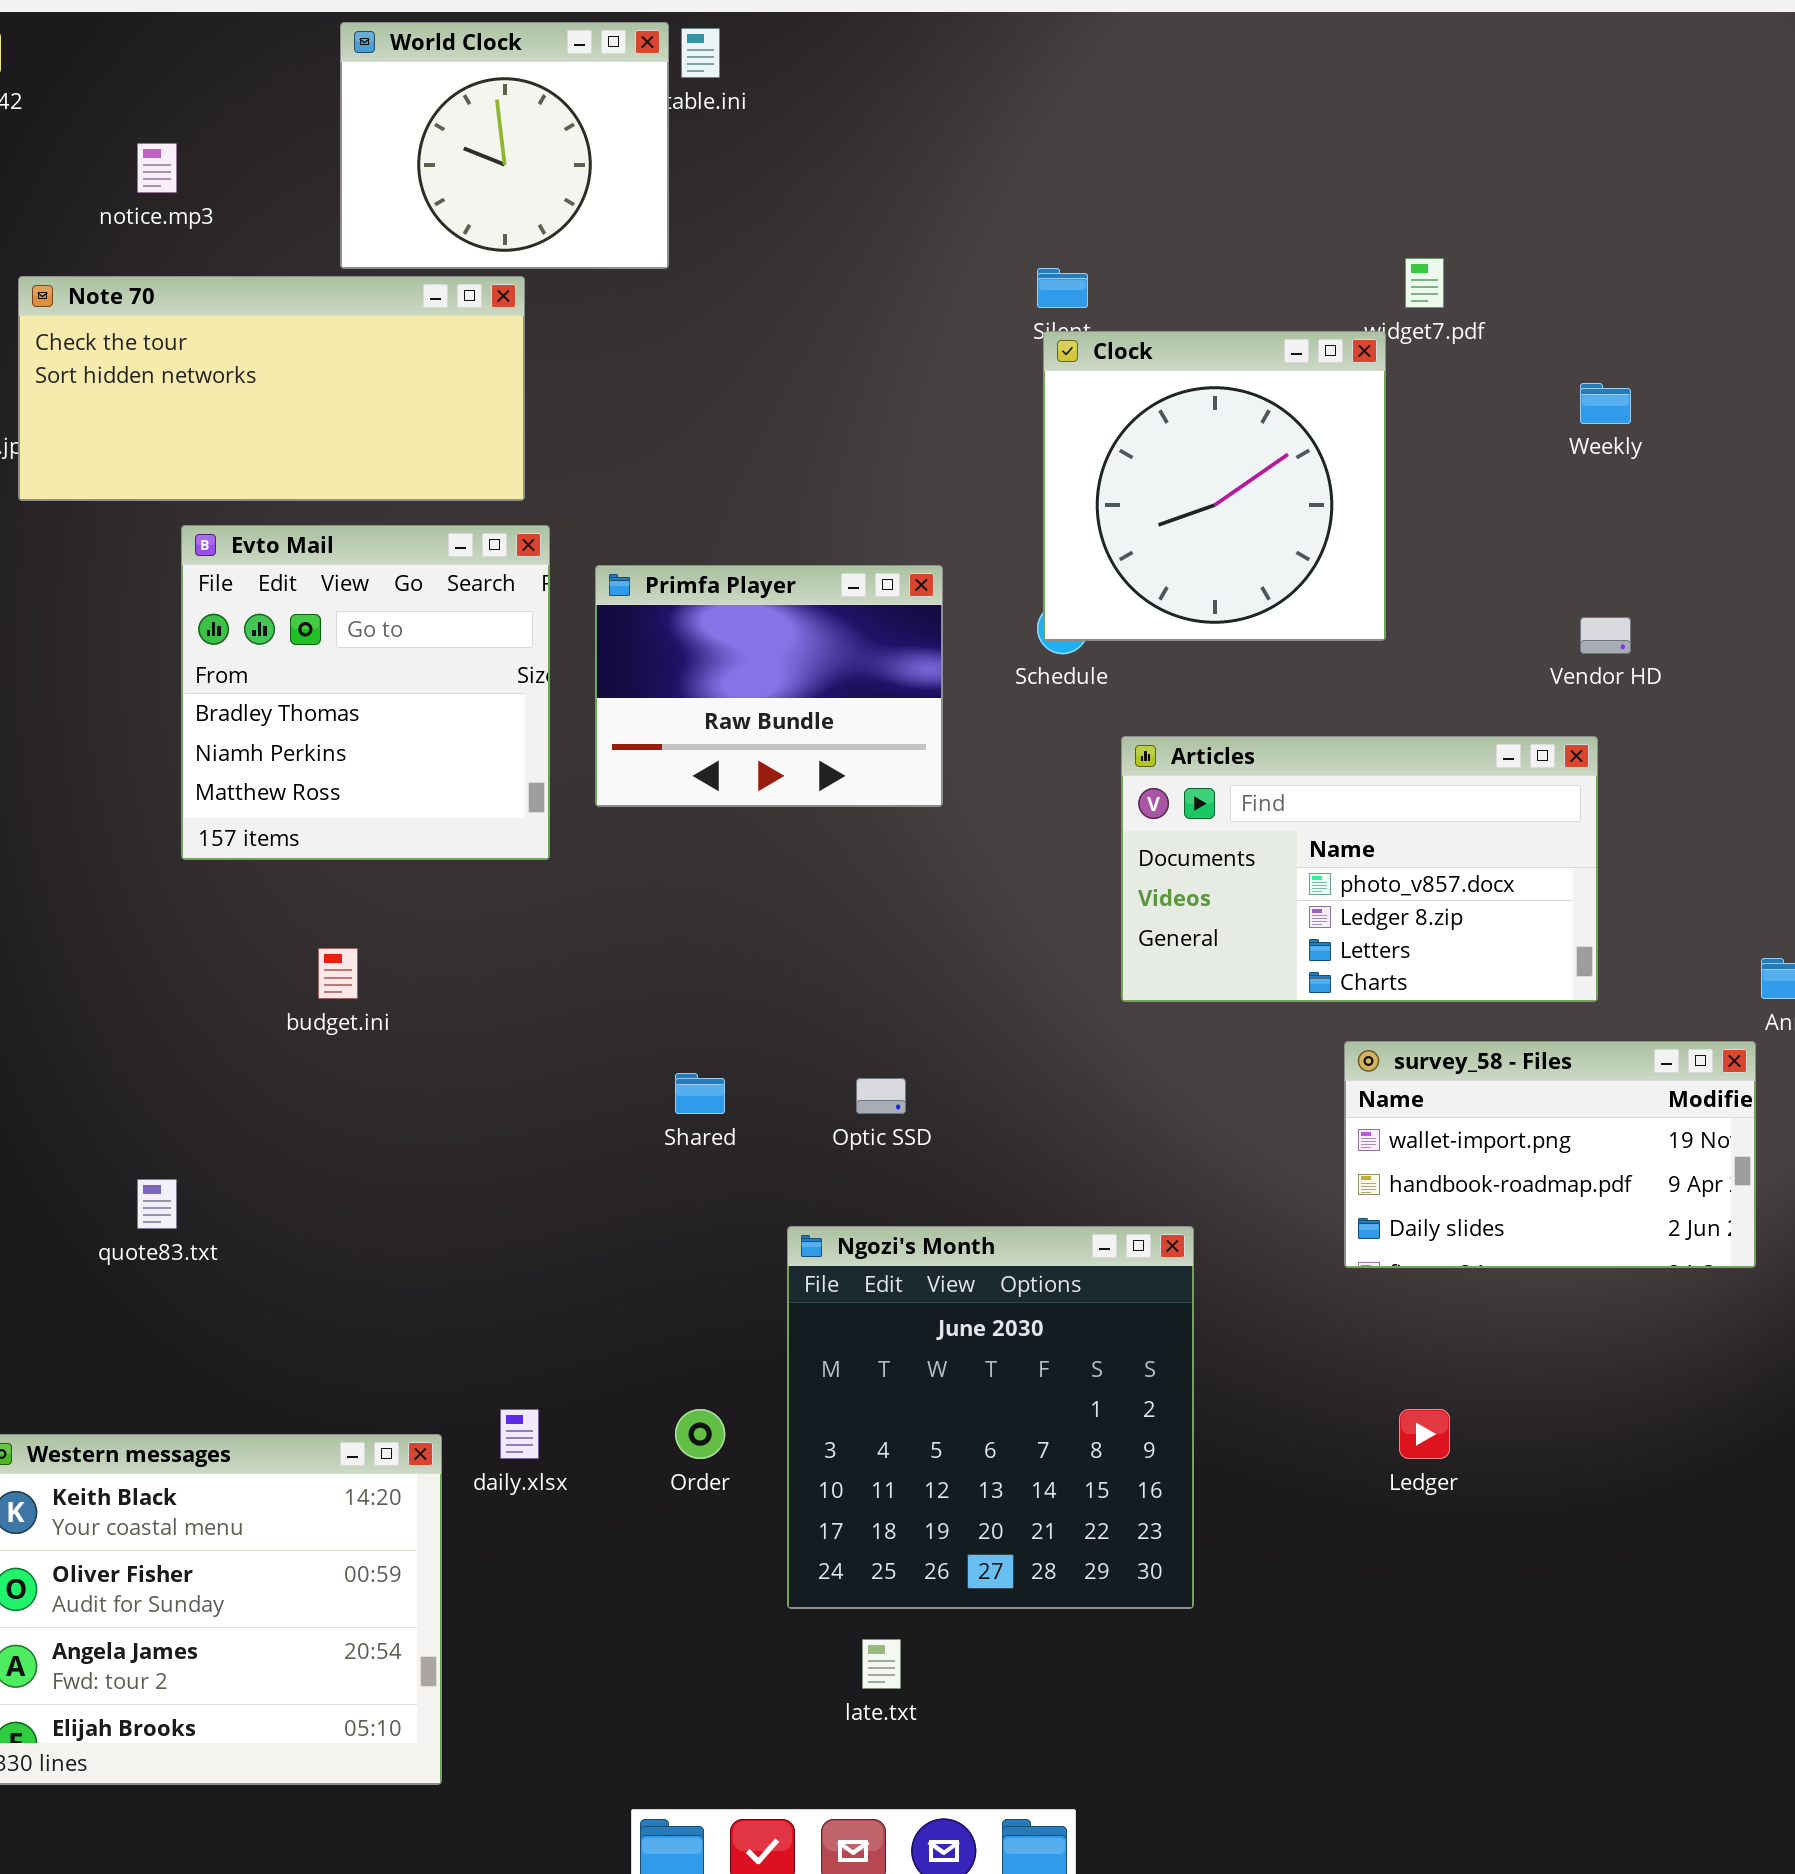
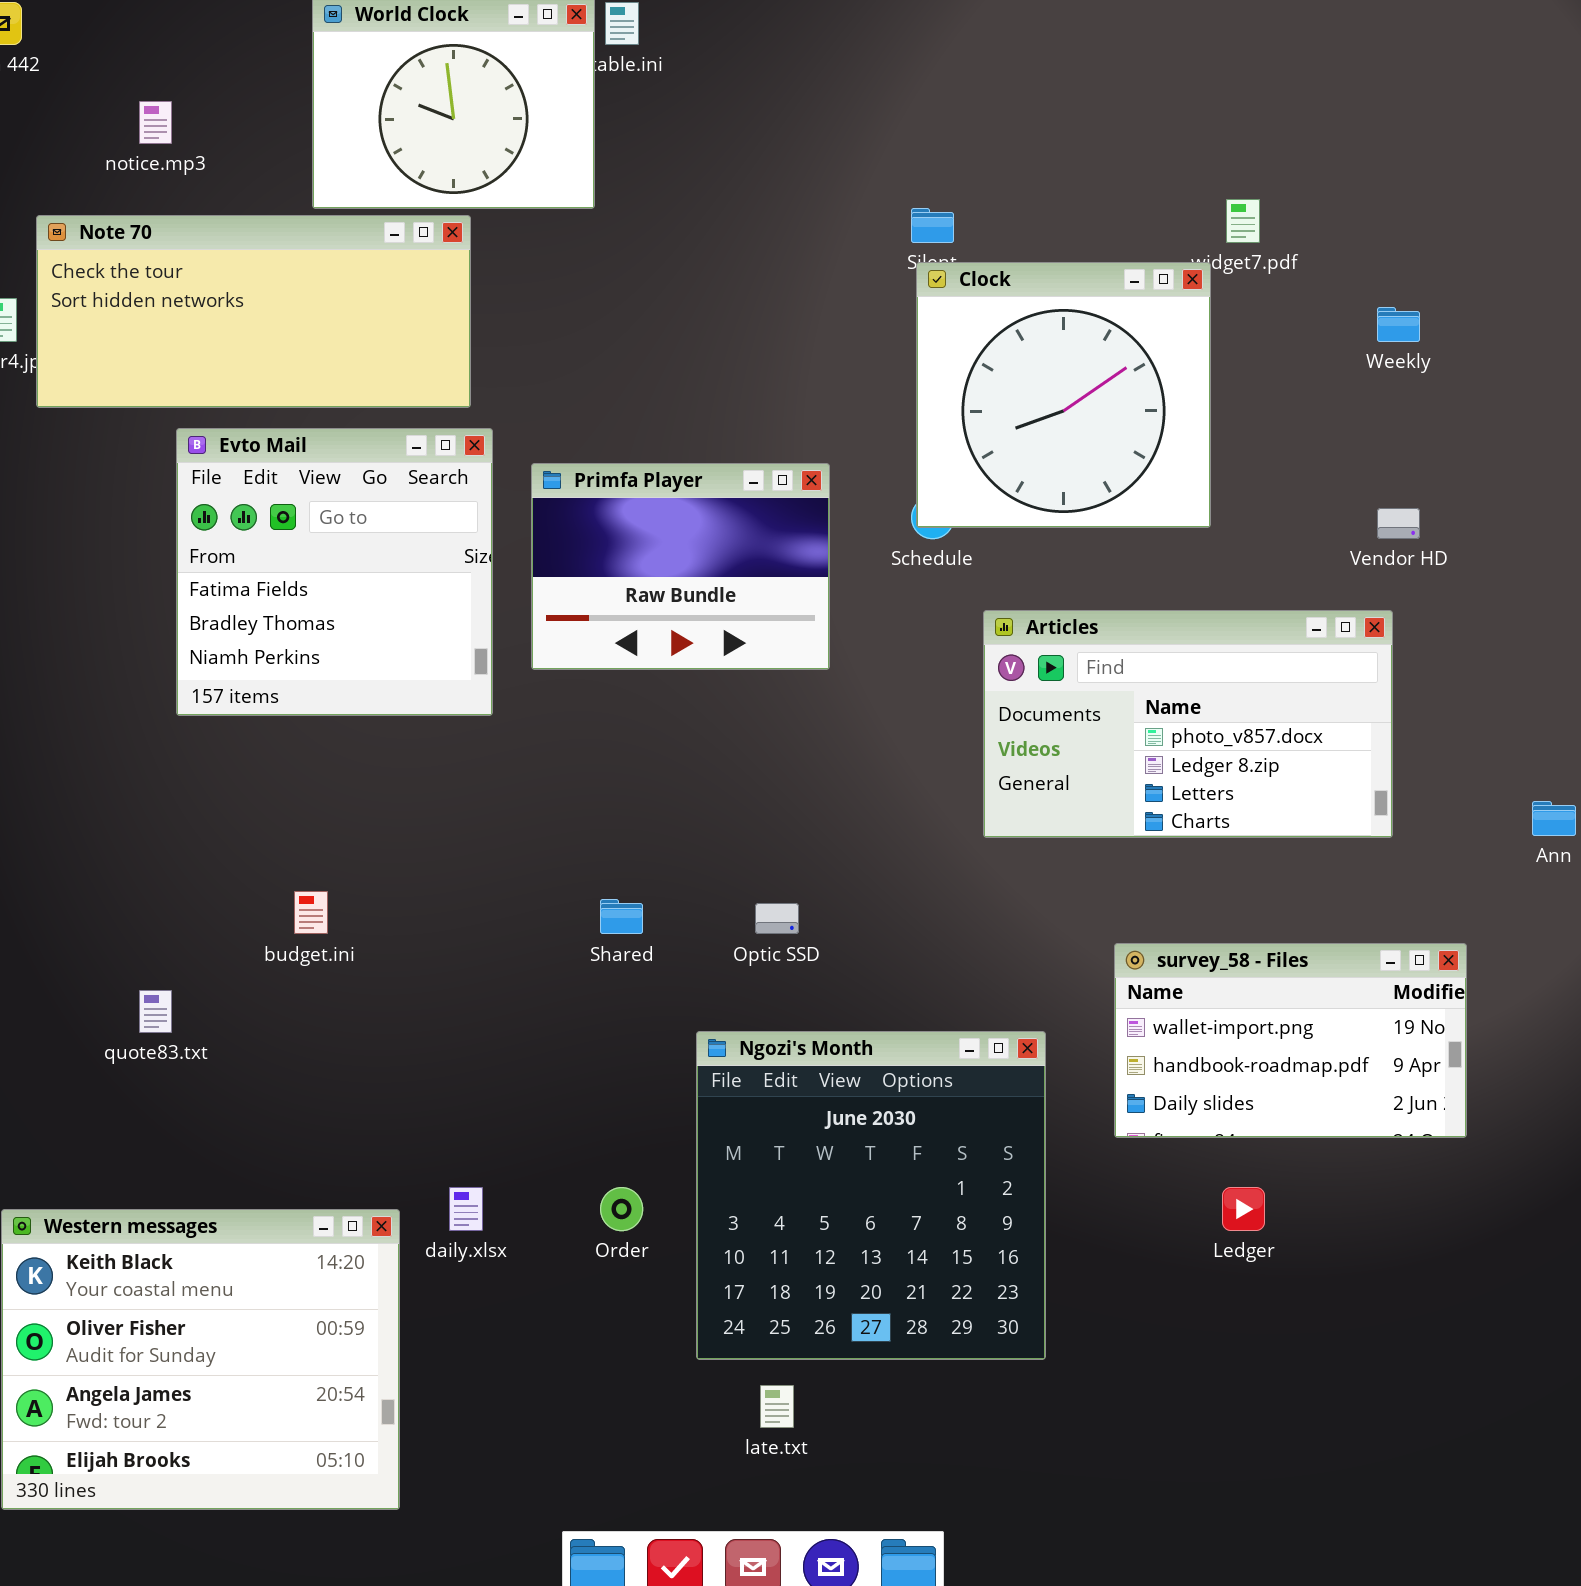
Evto Mail: [181,525,550,860] -> [176,428,493,716], scrolled up 1 row
budget.ini: [318,948,358,999] -> [294,891,328,934], moved
survey_58 - Files: [1344,1041,1756,1268] -> [1114,943,1467,1138], moved

